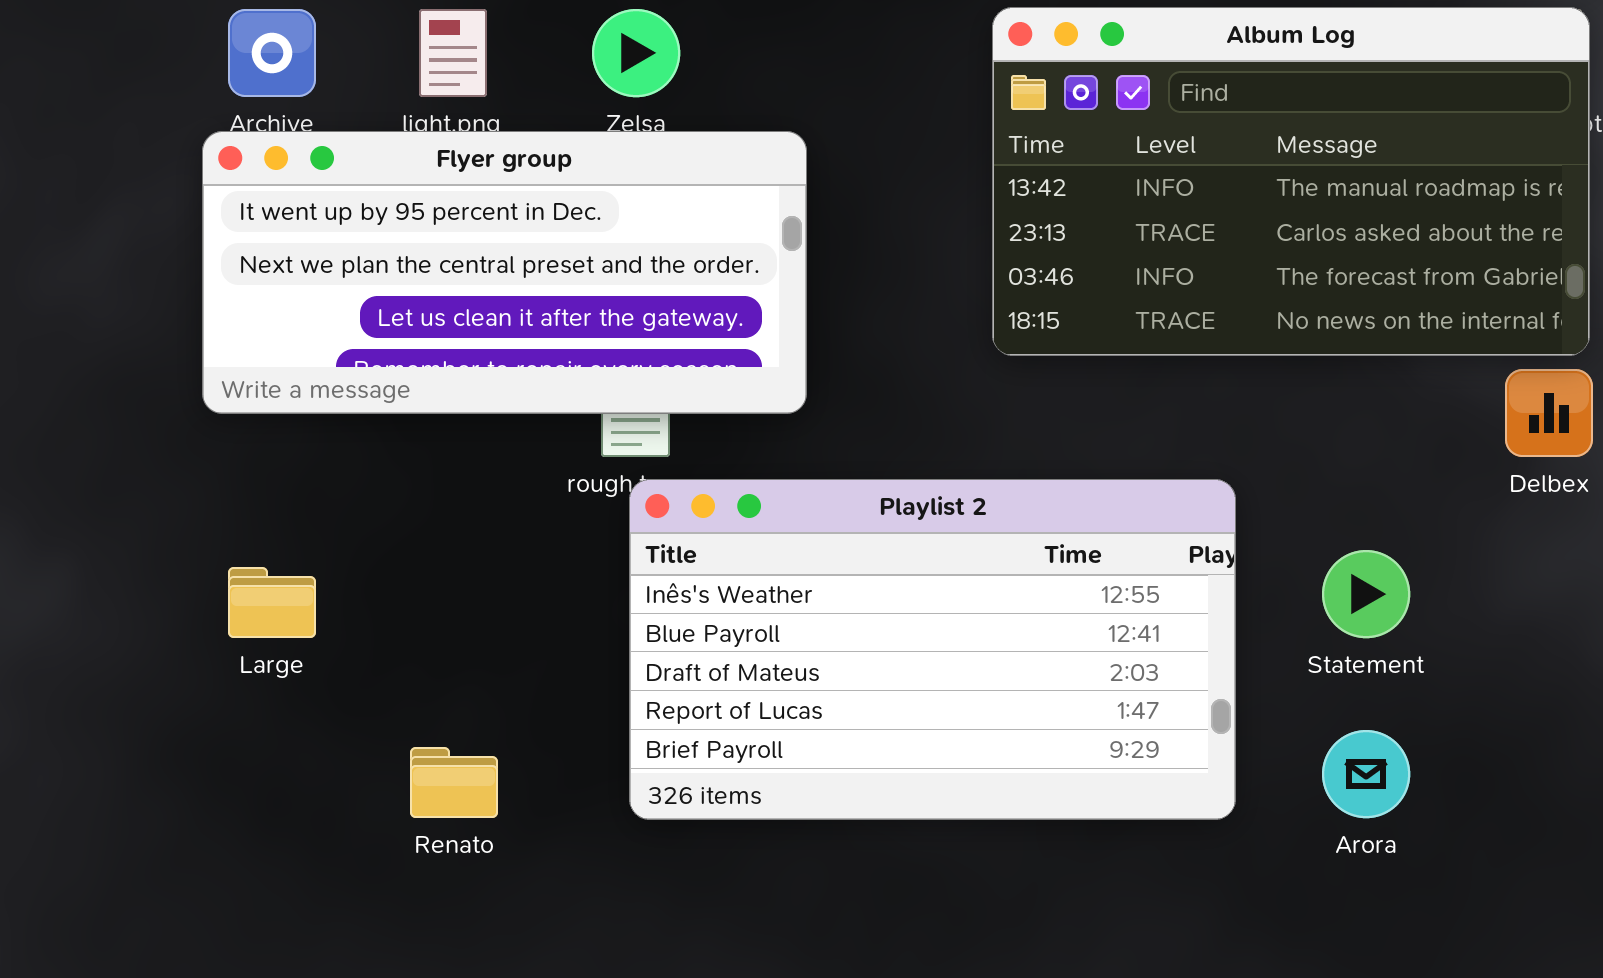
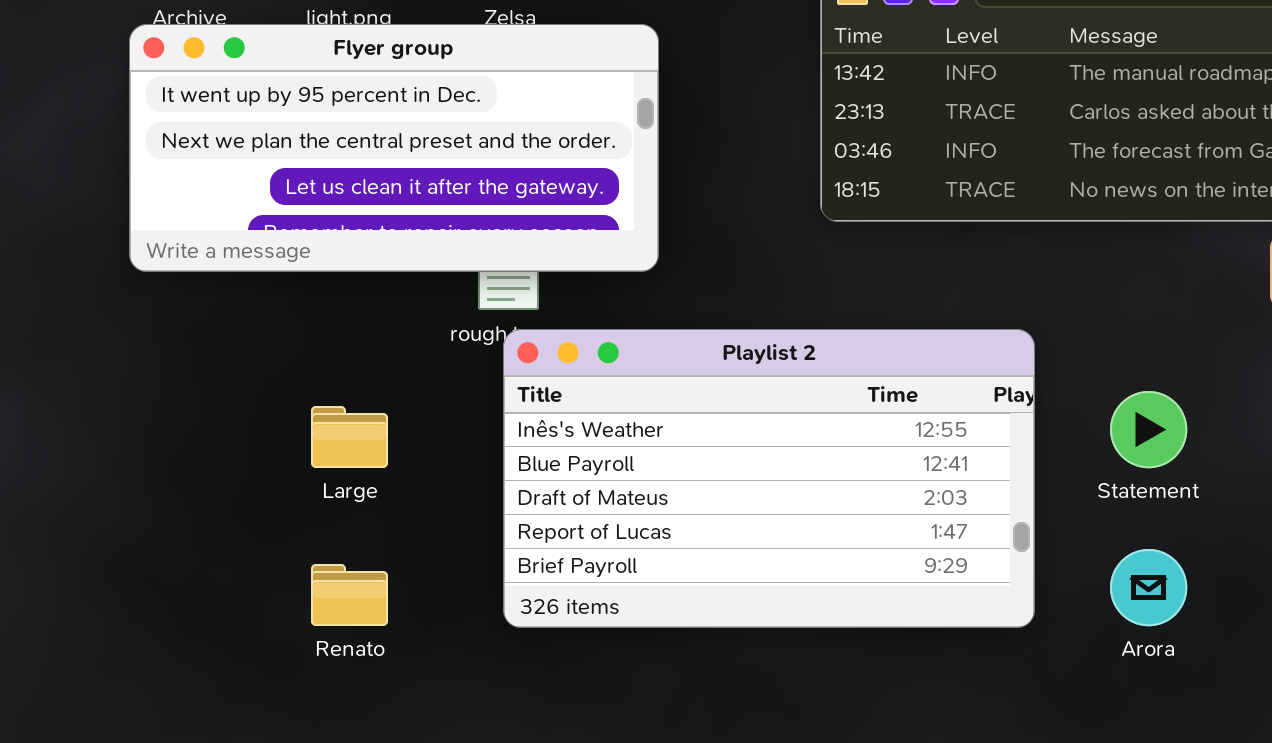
Large: [228,567,316,638] -> [311,406,388,468], moved

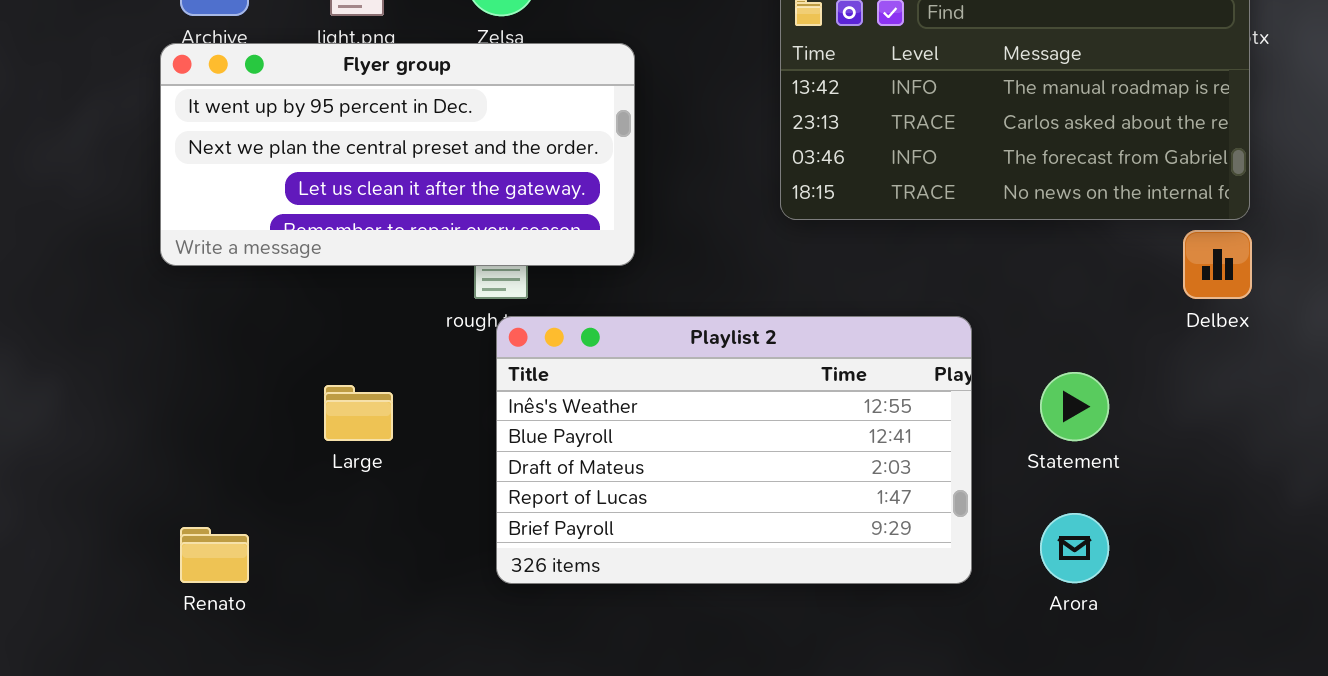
Renato: [311,564,388,626] -> [180,527,249,583], moved

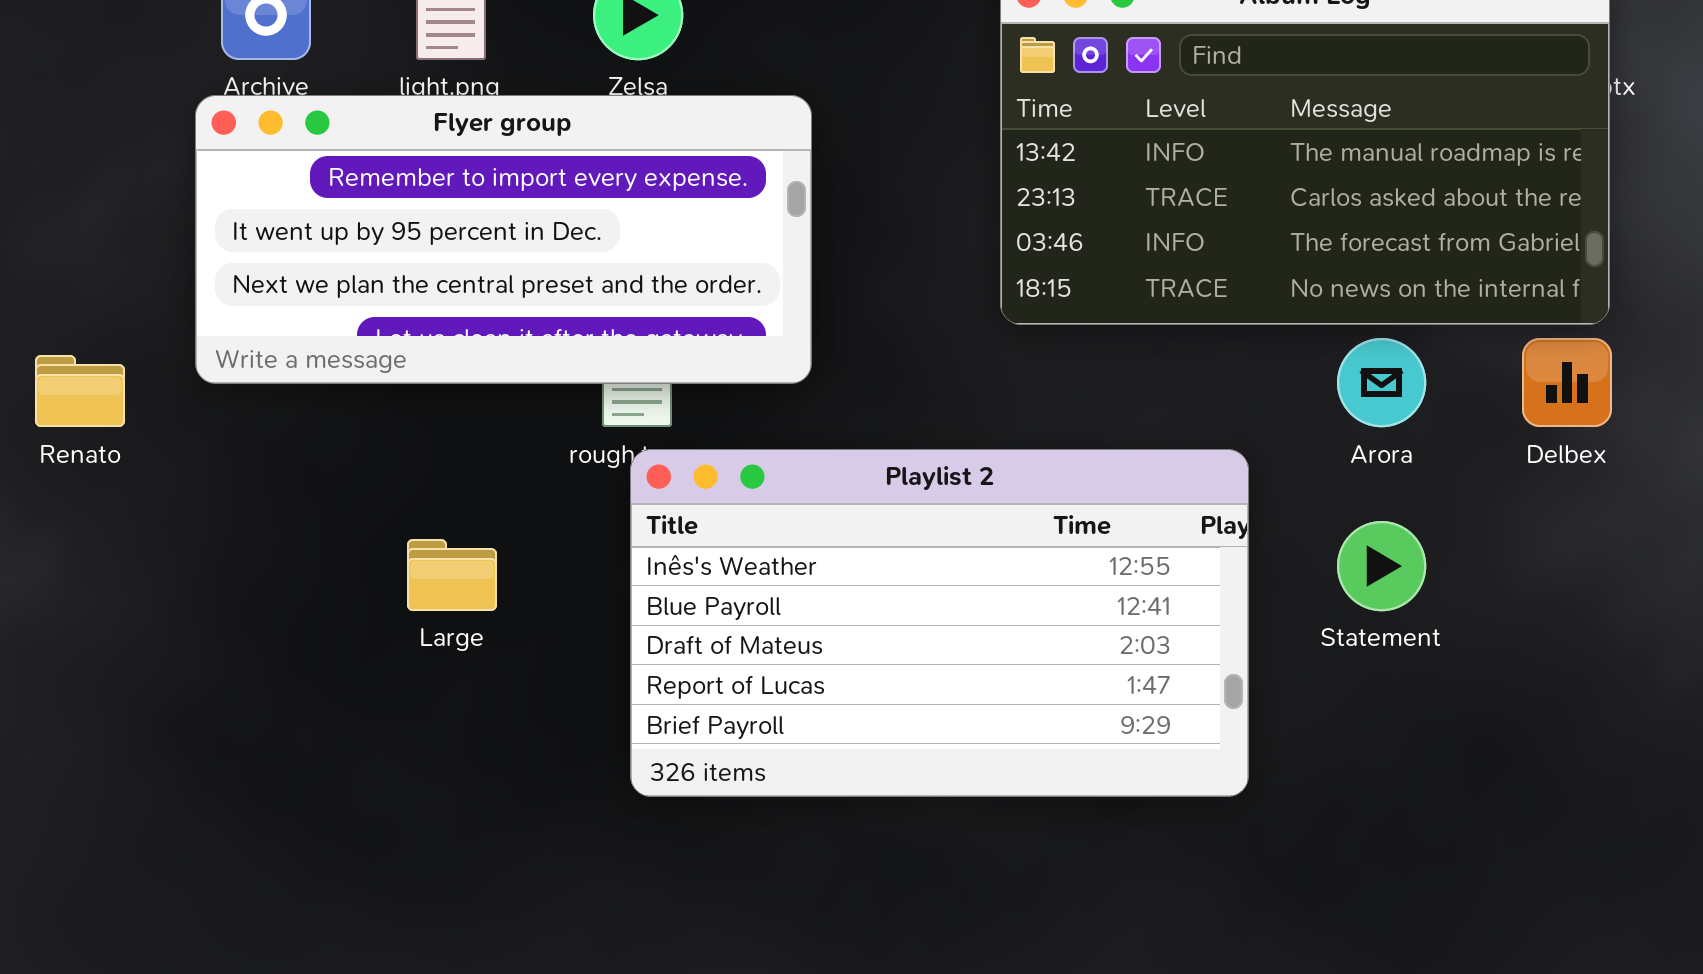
Flyer group: [160,43,635,266] -> [195,95,812,384], scrolled up 1 row
Arora: [1040,513,1109,583] -> [1337,338,1426,427], moved
Renato: [180,527,249,583] -> [35,355,125,427], moved

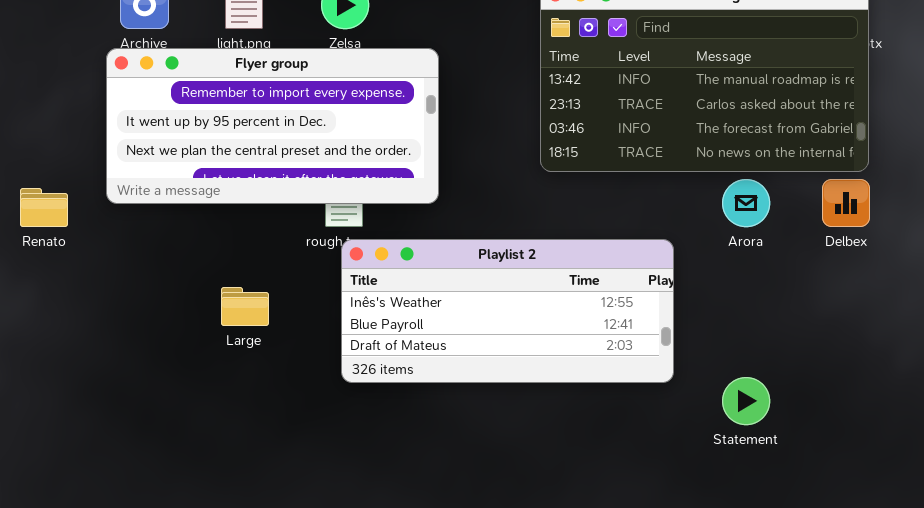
Playlist 2: [630,449,1249,797] -> [341,239,674,383], resized
Statement: [1337,521,1426,611] -> [722,377,770,425], moved

